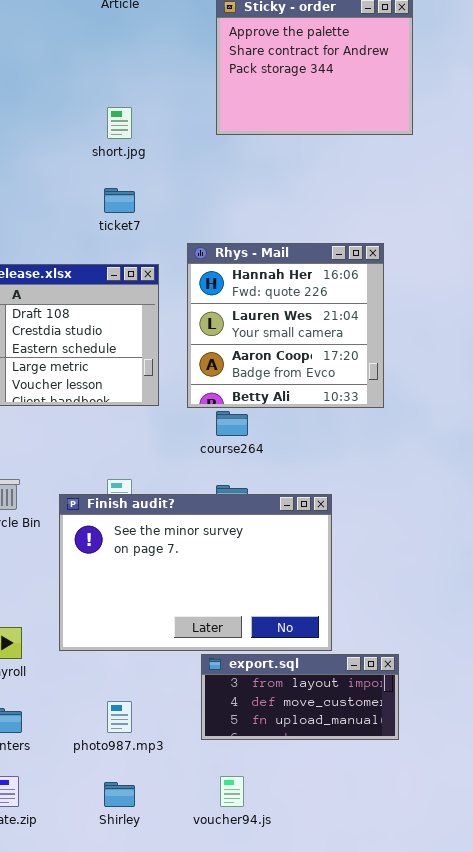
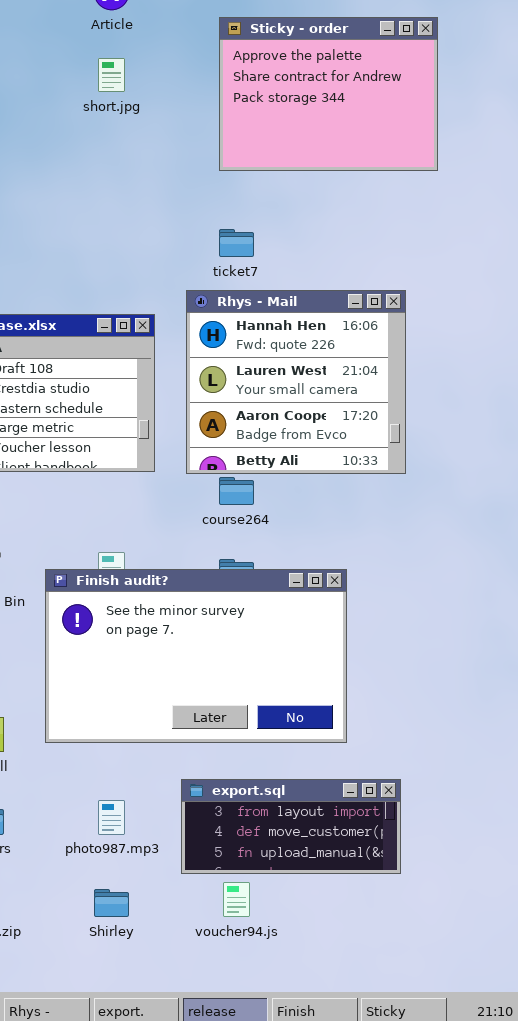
short.jpg: [107,107,132,139] -> [98,58,125,92], moved
ticket7: [104,188,135,213] -> [219,229,254,257], moved
export.sql: [201,654,399,740] -> [181,779,401,874], moved

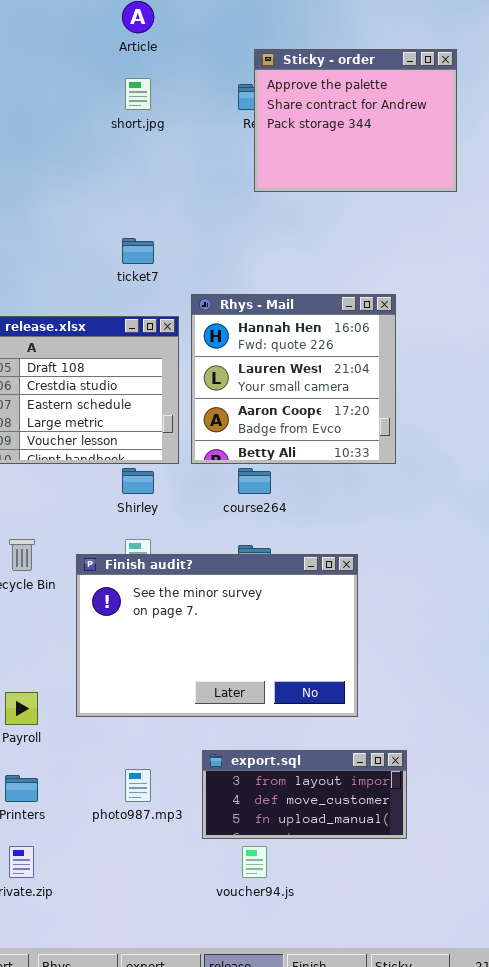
Sticky - order: [219,17,438,171] -> [254,49,457,192], moved
ticket7: [219,229,254,257] -> [122,238,154,264], moved
Rhys - Mail: [186,290,406,474] -> [191,294,396,464], moved
Shirley: [94,889,129,917] -> [122,468,154,494], moved

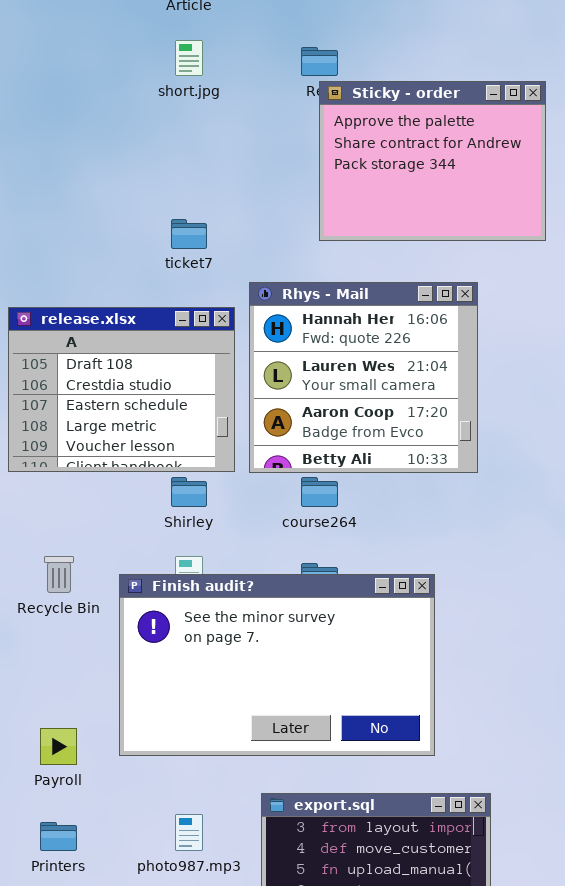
Sticky - order: [254,49,457,192] -> [319,81,546,241], moved

